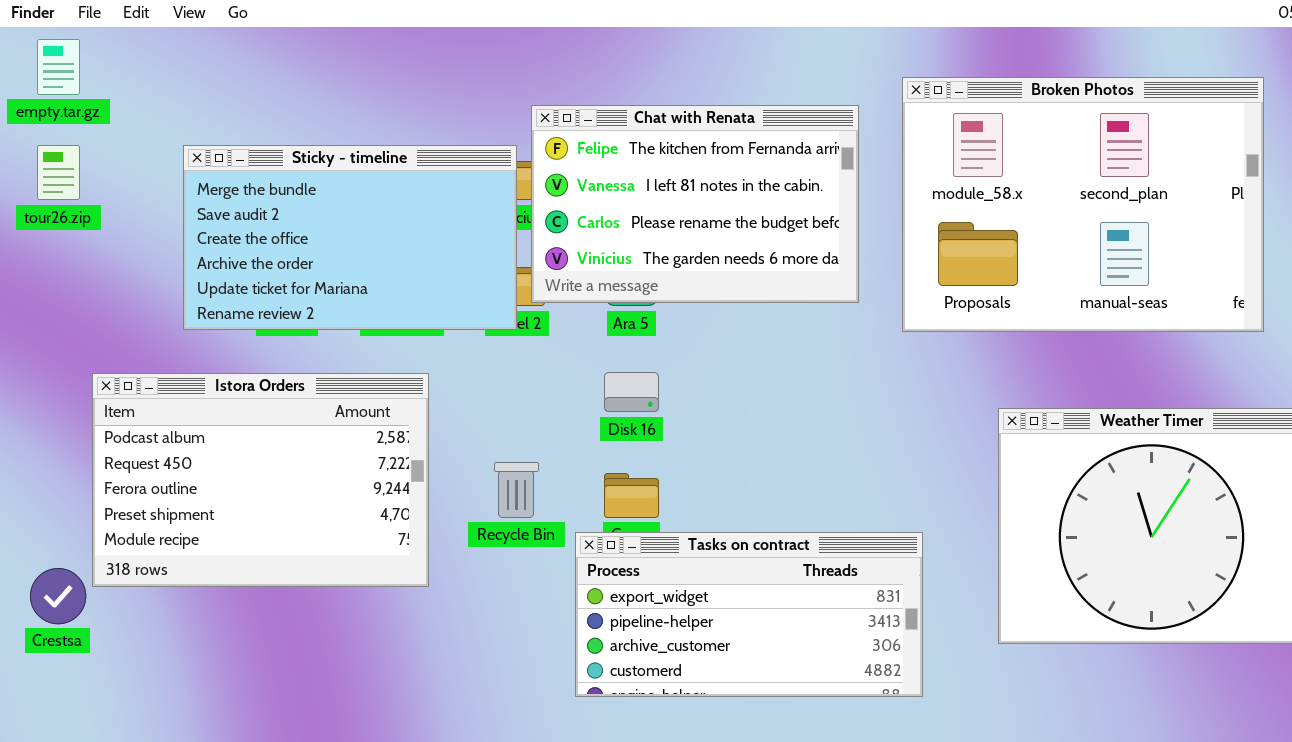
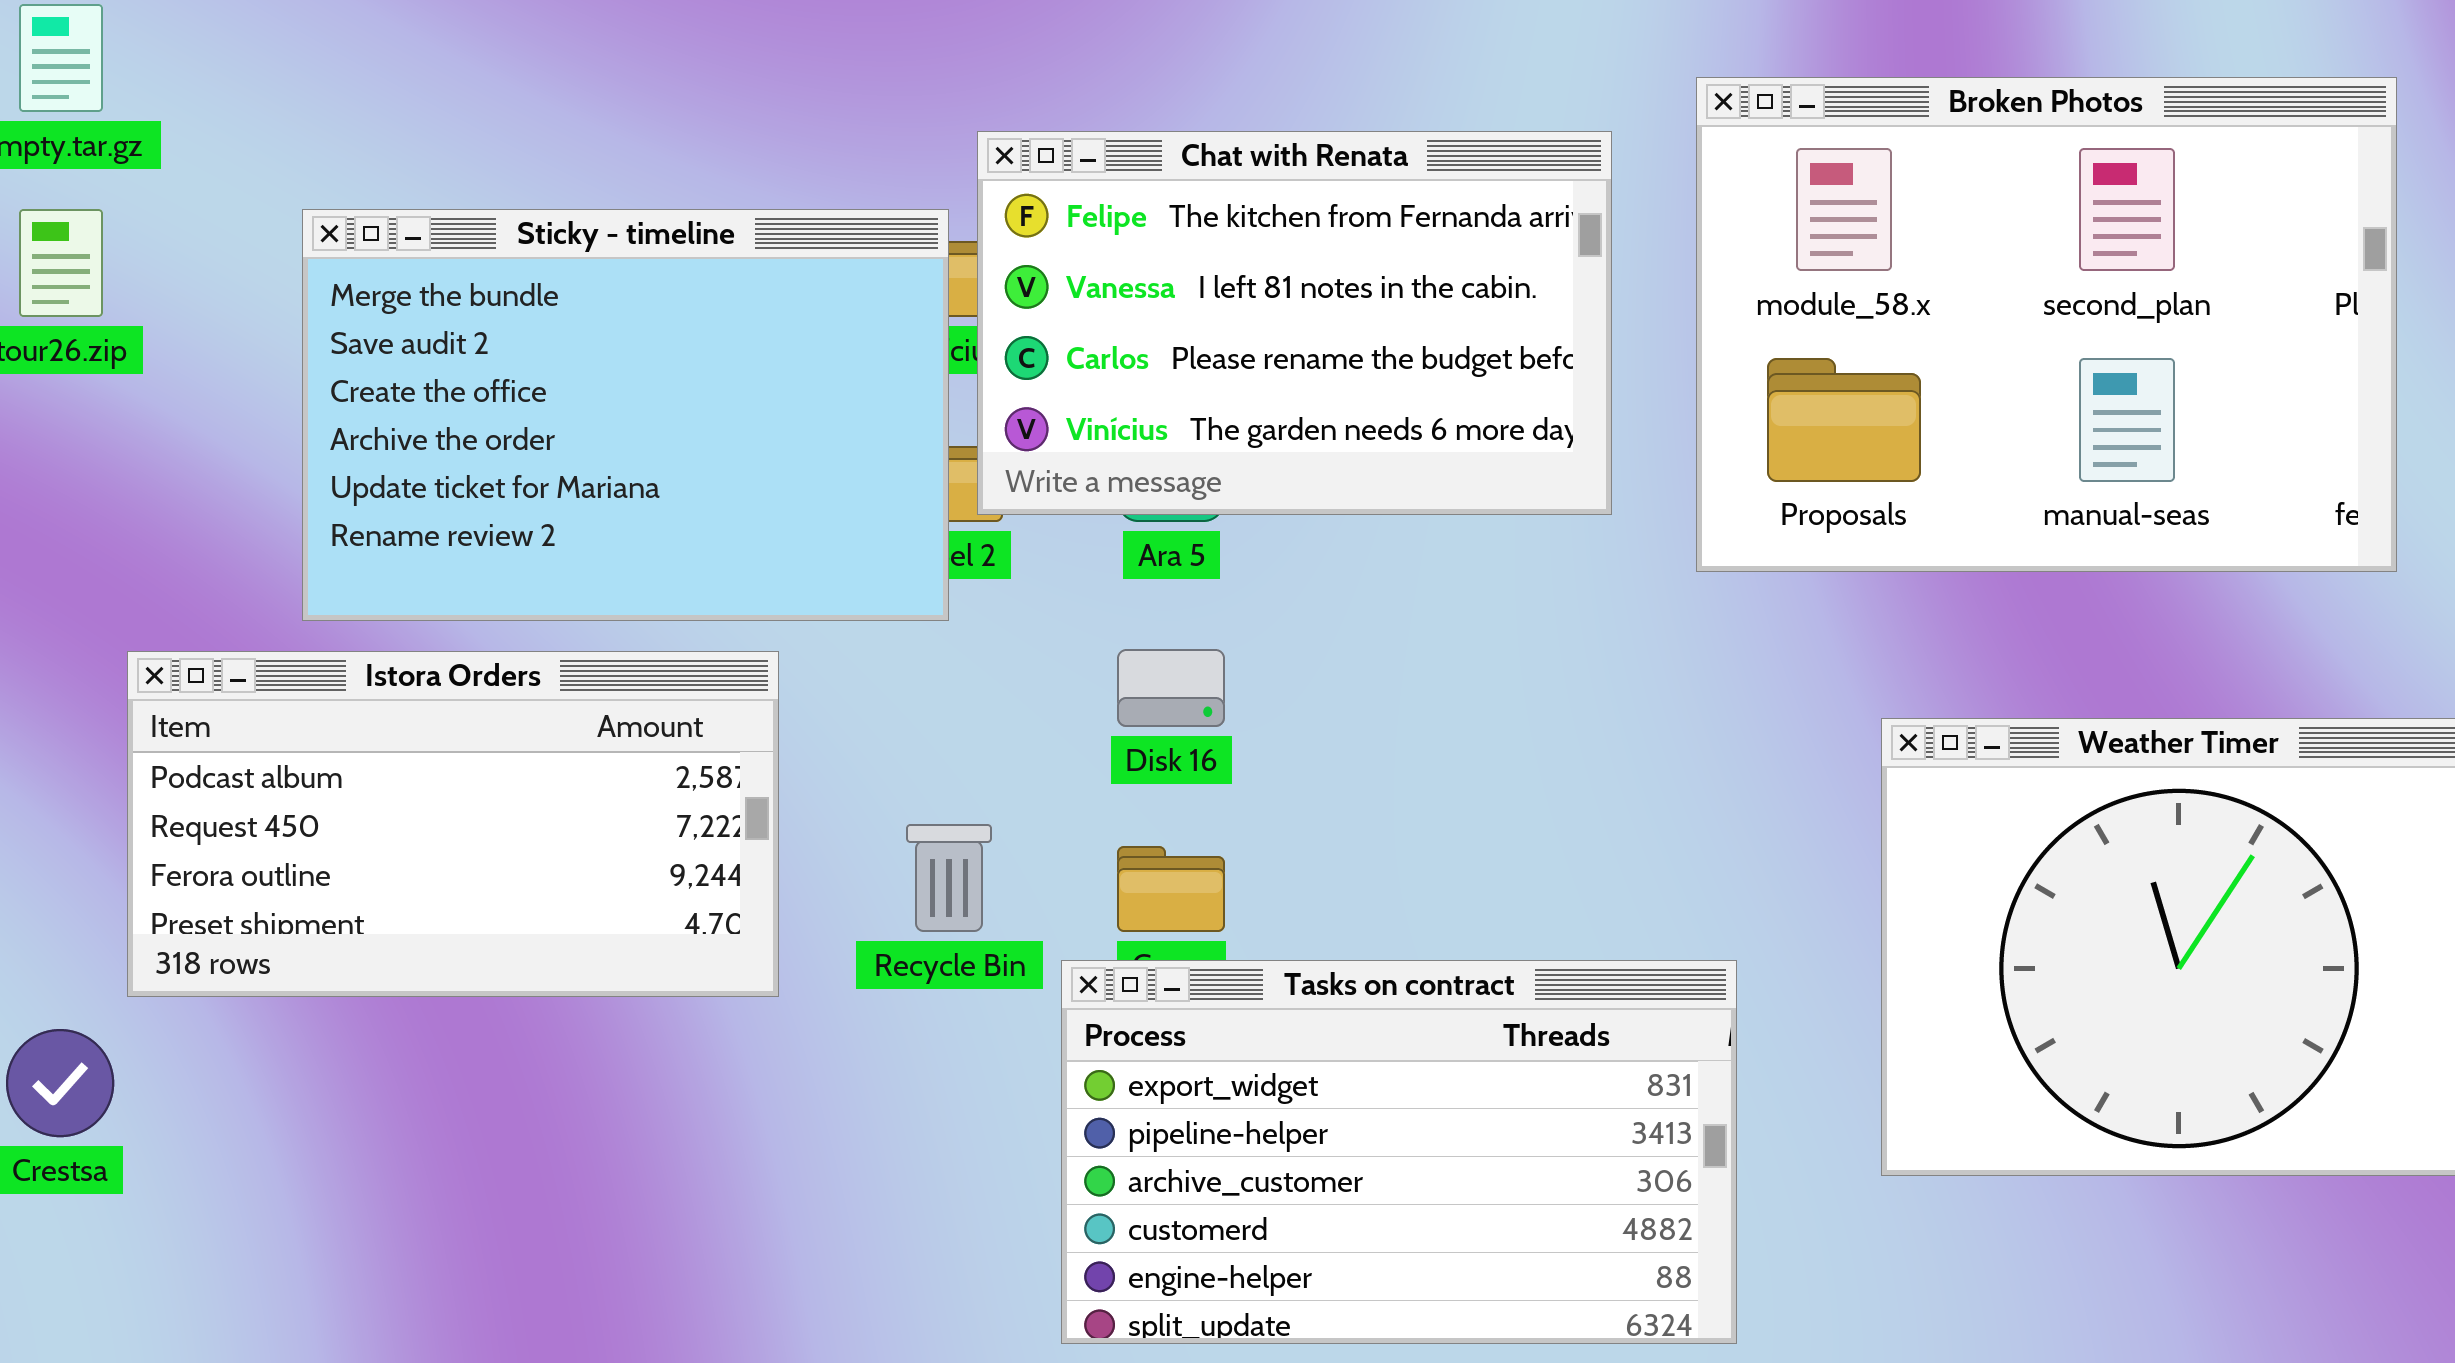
Sticky - timeline: [183,145,517,330] -> [302,209,949,621], resized
Istora Orders: [92,373,429,587] -> [127,651,779,997], resized
Tasks on contract: [575,532,923,697] -> [1061,960,1737,1344], resized

